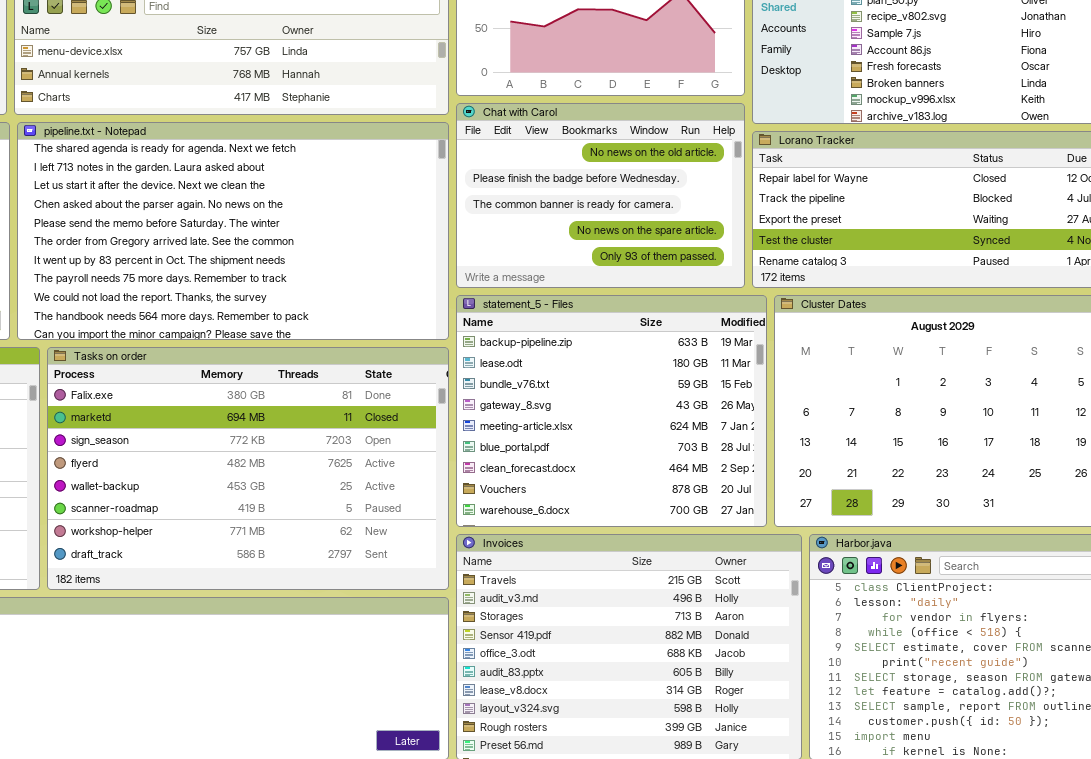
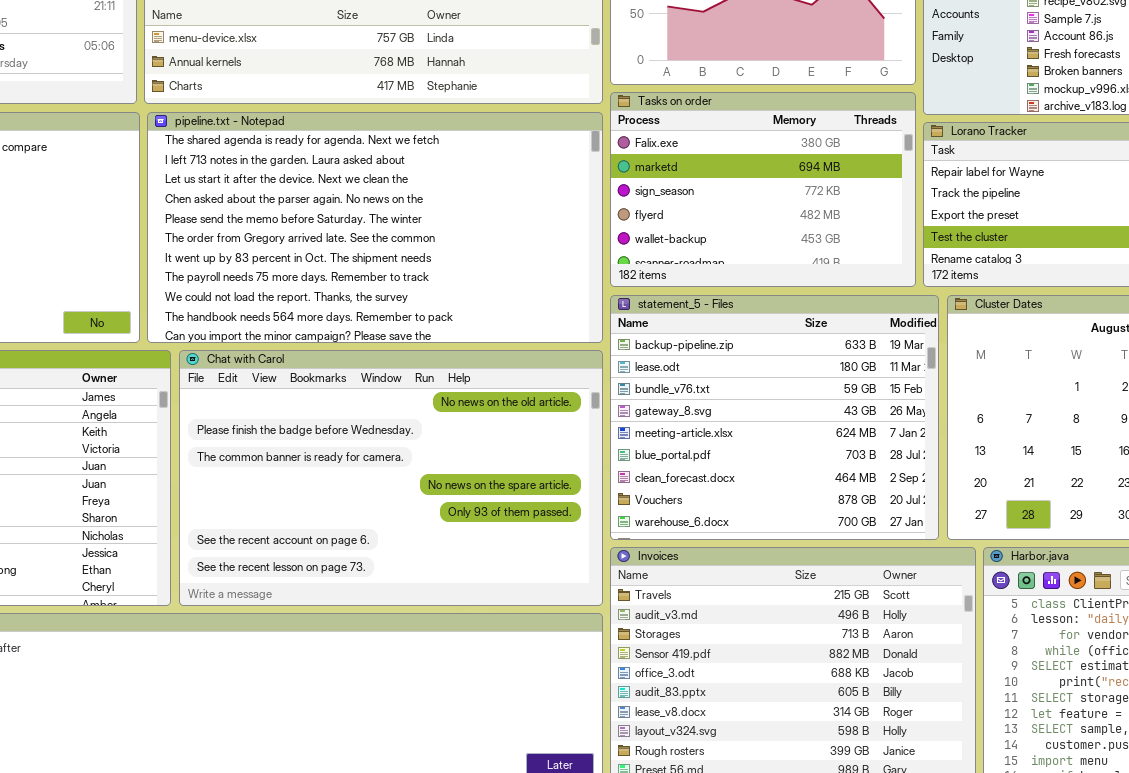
Chat with Carol: [456,103,745,288] -> [179,350,603,606], moved, resized
Tasks on order: [47,347,449,590] -> [610,92,916,287], moved, resized

